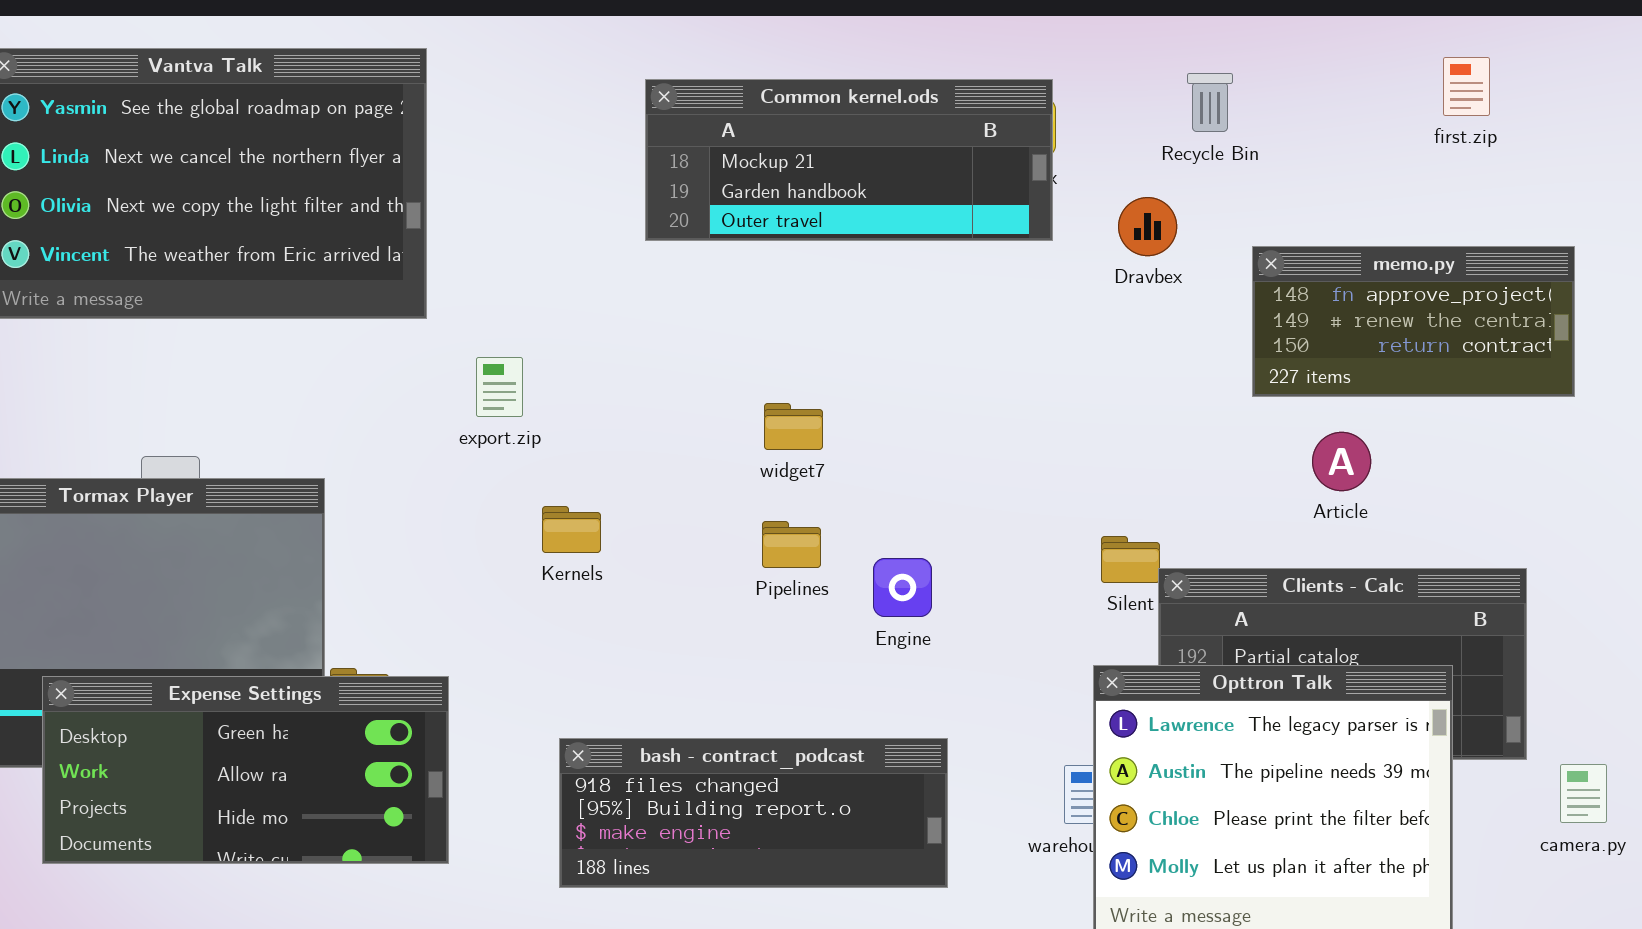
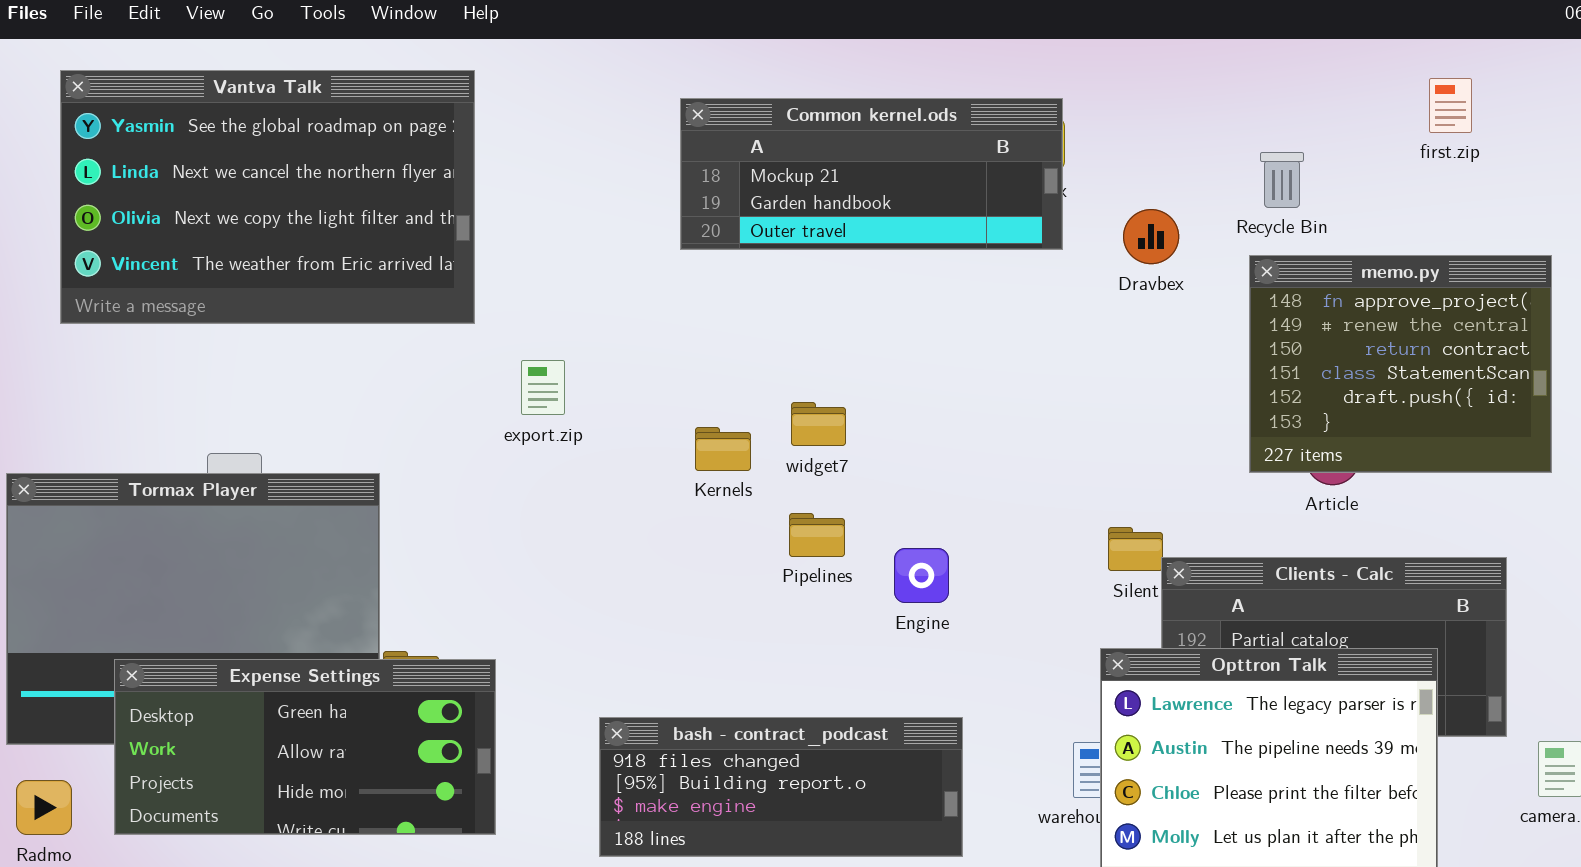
Recycle Bin: [1187,73,1233,132] -> [1260,152,1304,208], moved
memo.py: [1252,246,1575,397] -> [1249,255,1552,473], resized
Kernels: [542,506,601,553] -> [695,427,751,471], moved

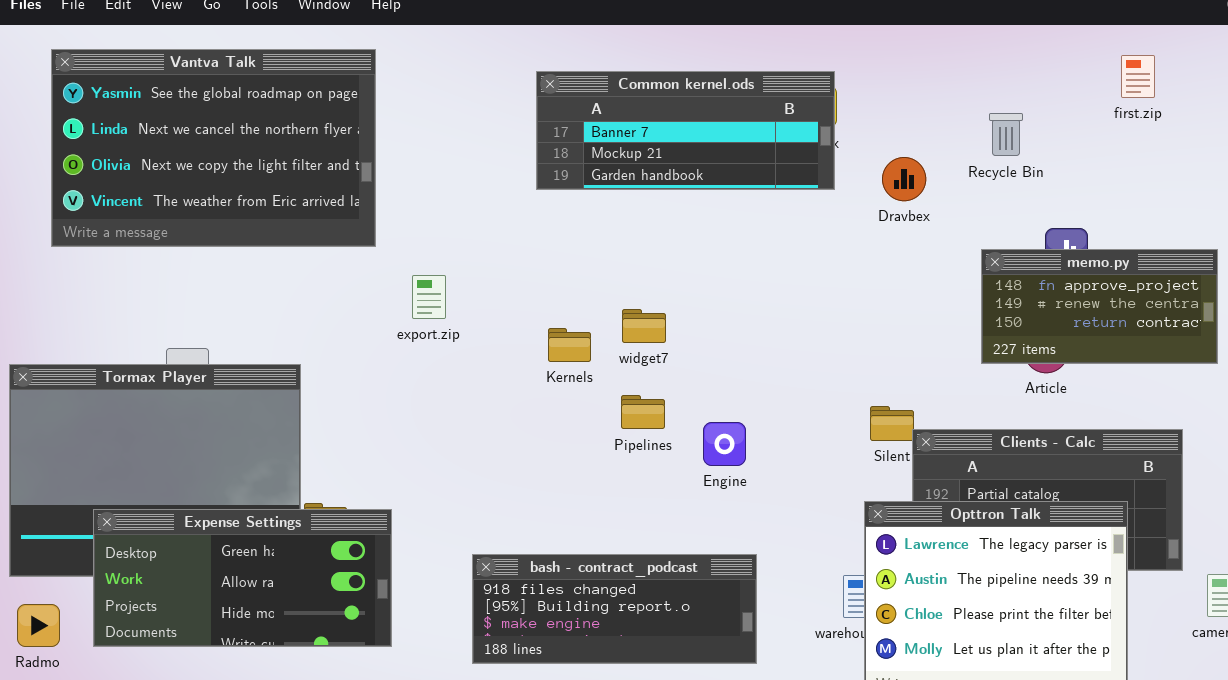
Common kernel.ods: [680,98,1063,250] -> [536,71,835,190], scrolled up 1 row
memo.py: [1249,255,1552,473] -> [981,249,1218,364], resized

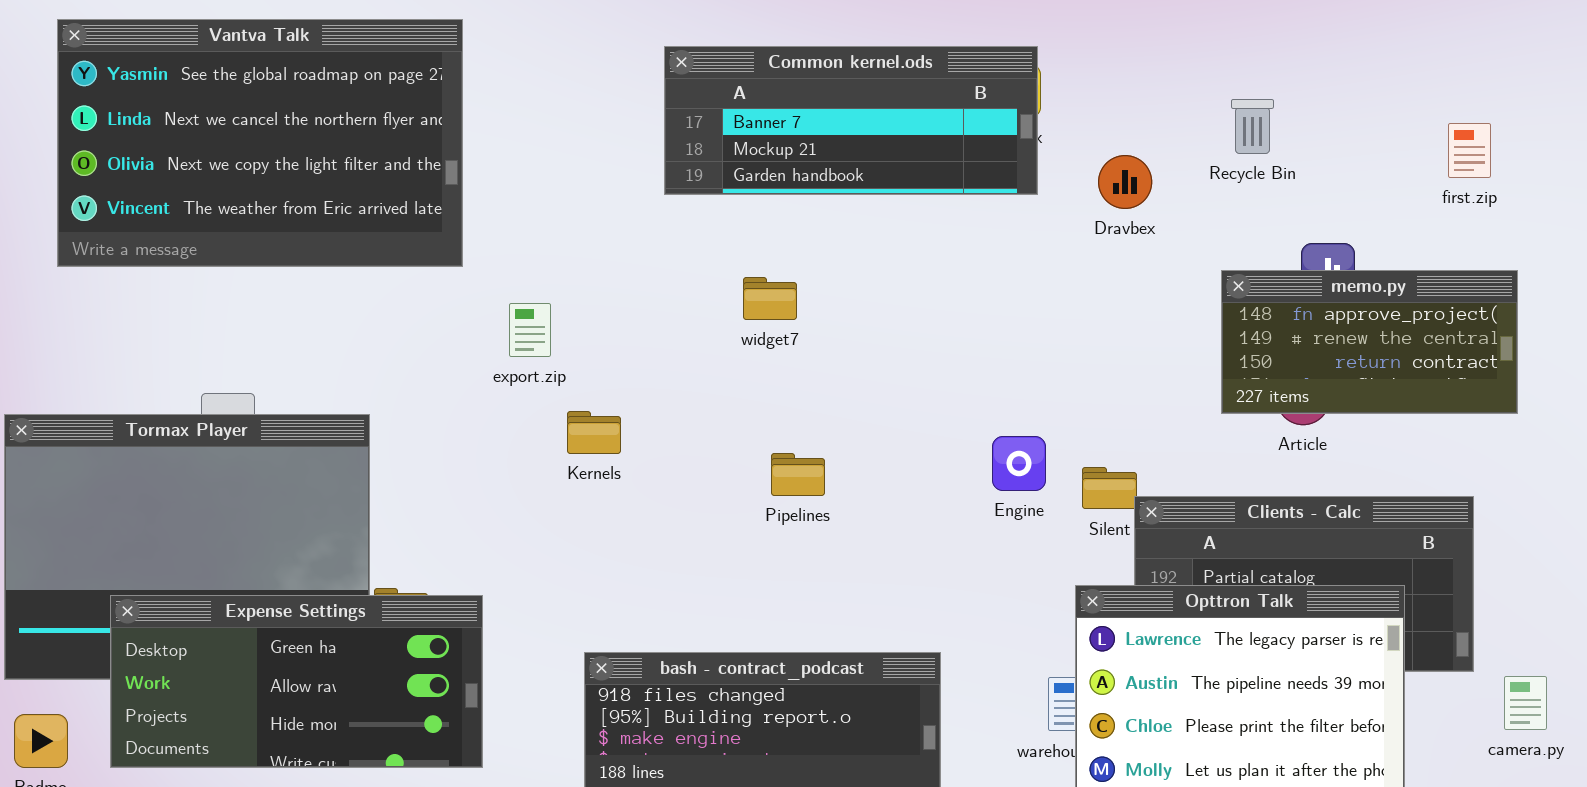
first.zip: [1121,55,1155,98] -> [1448,123,1491,178], moved
widget7: [622,309,666,343] -> [743,277,797,320], moved
Kernels: [548,328,591,362] -> [567,411,621,454], moved
Engine: [703,422,746,466] -> [992,436,1046,491], moved

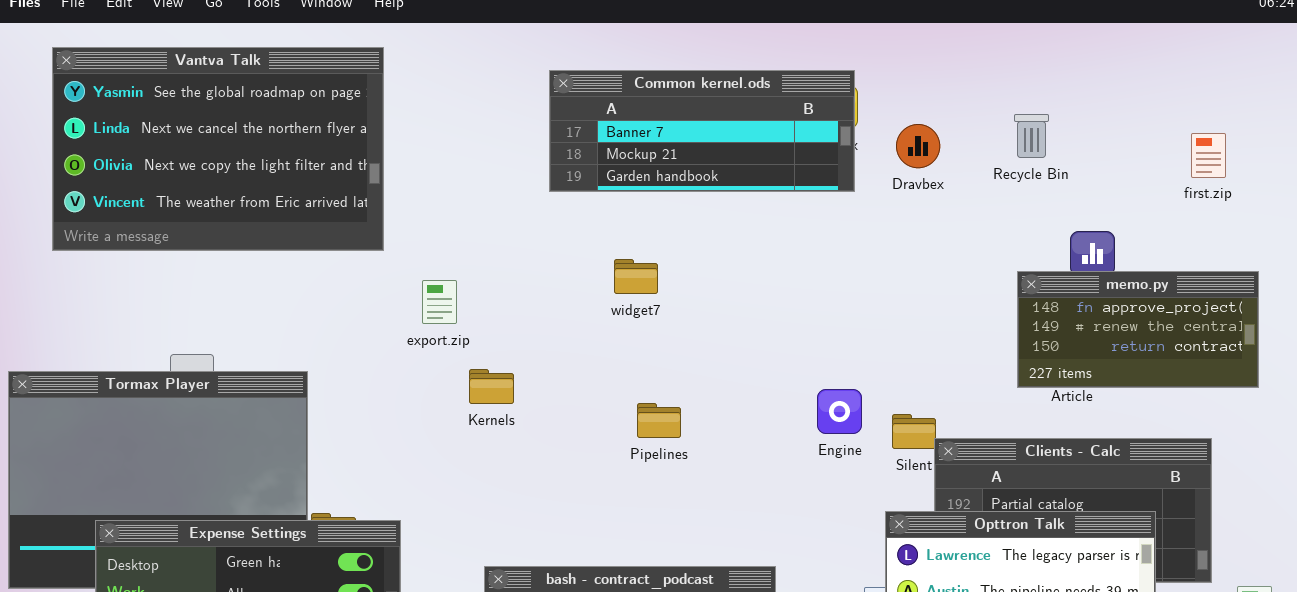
Dravbex: [1098,155,1152,209] -> [896,124,940,168], moved
memo.py: [1221,270,1518,414] -> [1017,271,1259,388], moved

